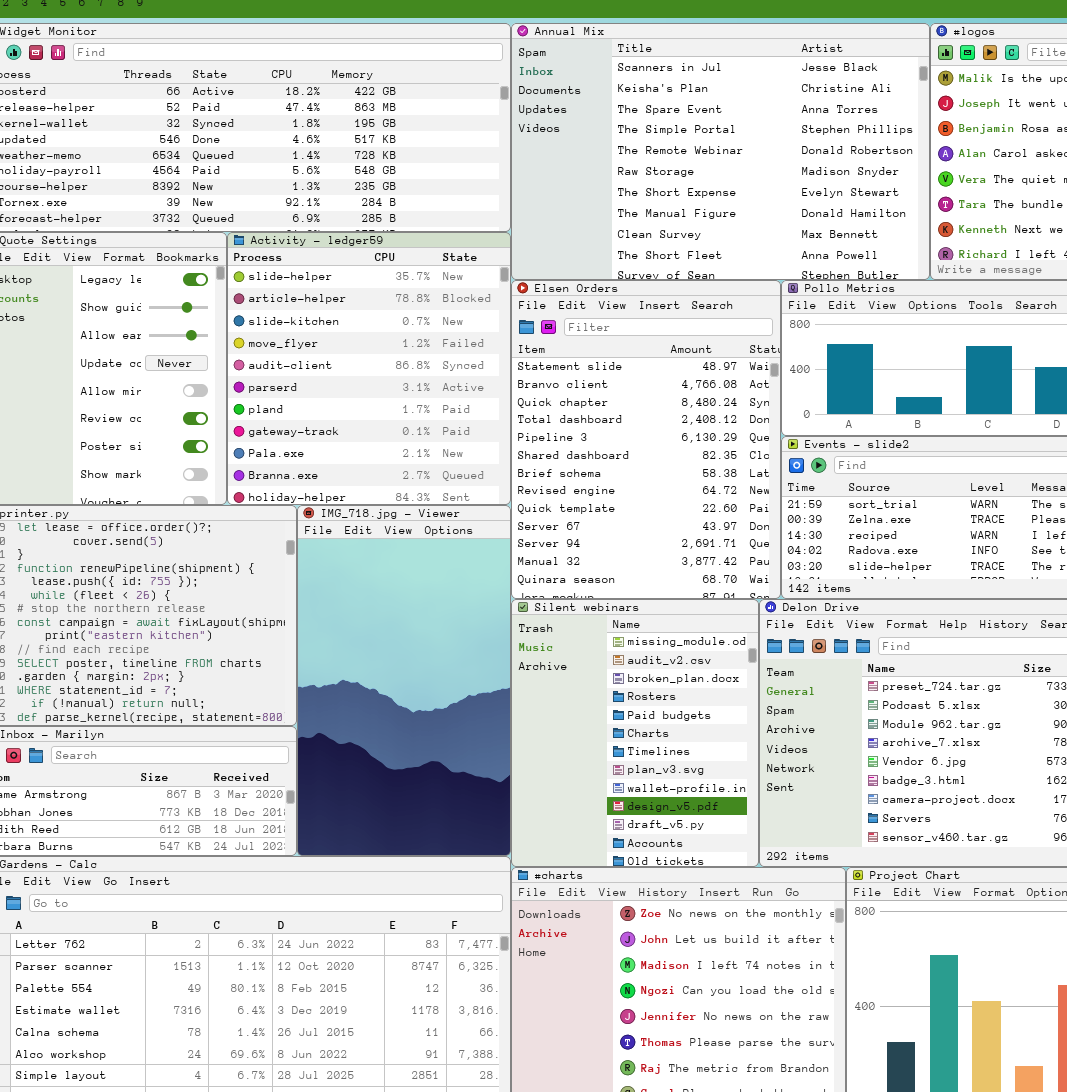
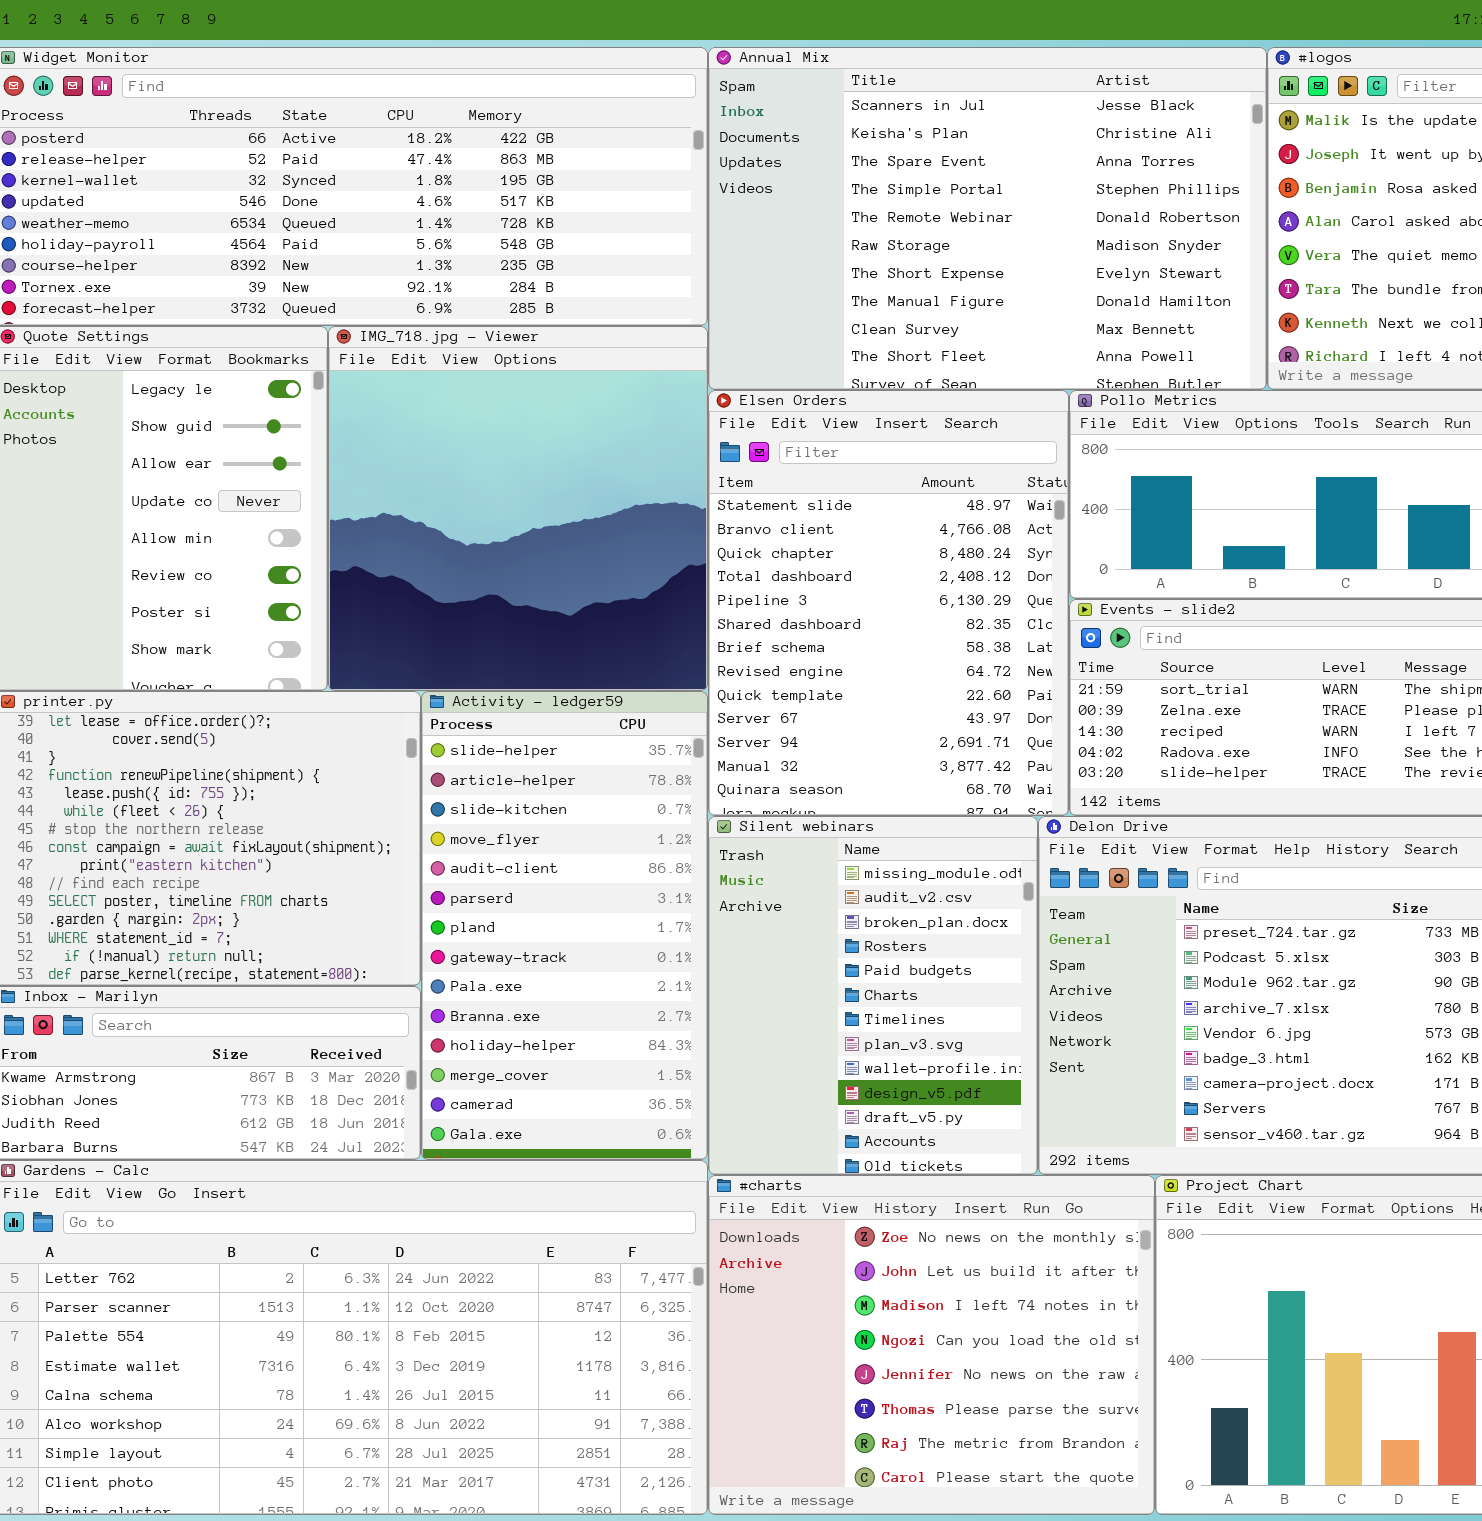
Activity - ledger59: [227,232,511,505] -> [421,691,708,1160], moved, resized
IMG_718.jpg - Viewer: [297,505,511,856] -> [328,326,708,691], moved, resized

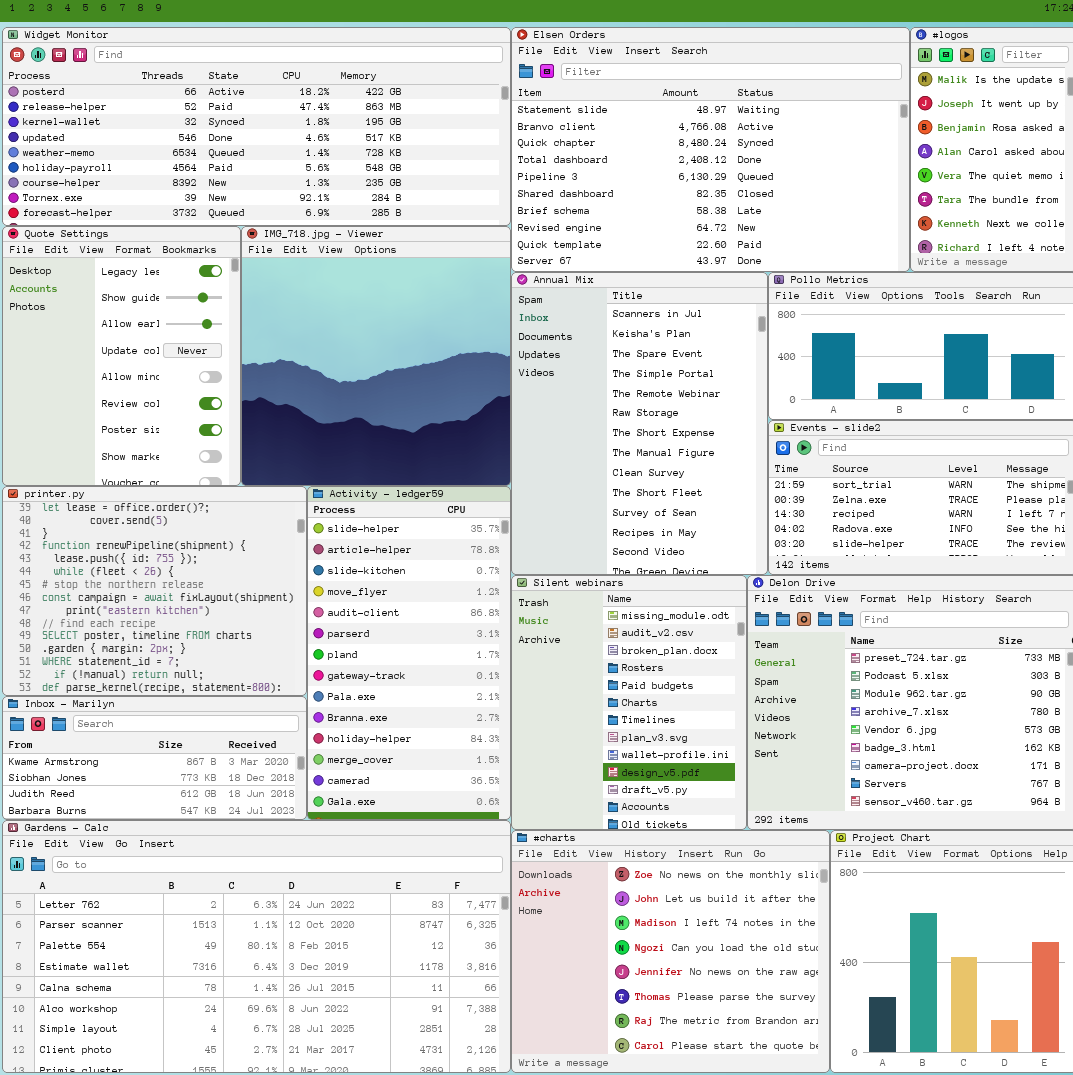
Annual Mix: [708,47,1267,390] -> [511,272,768,575], moved, resized
Elsen Orders: [708,390,1069,816] -> [511,27,910,272], moved, resized

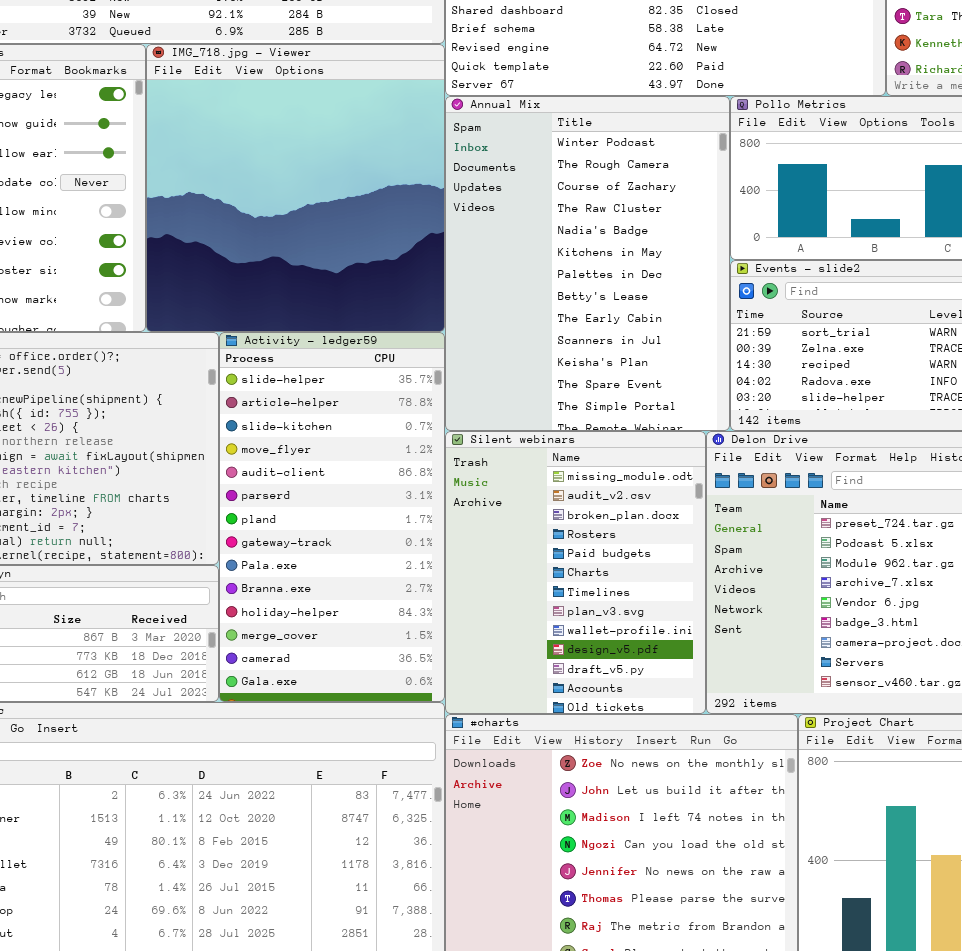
Annual Mix: [511,272,768,575] -> [445,96,730,431], scrolled up 9 rows

